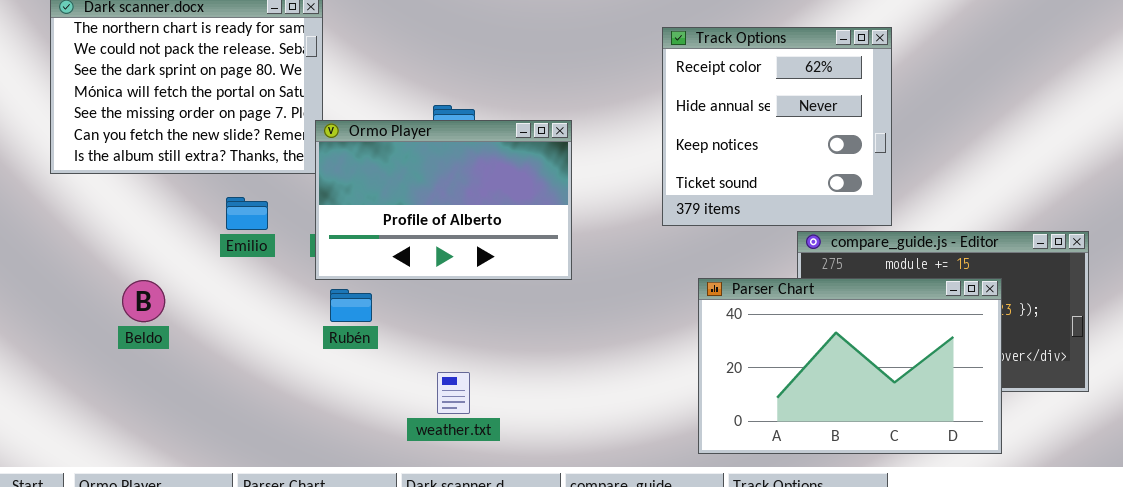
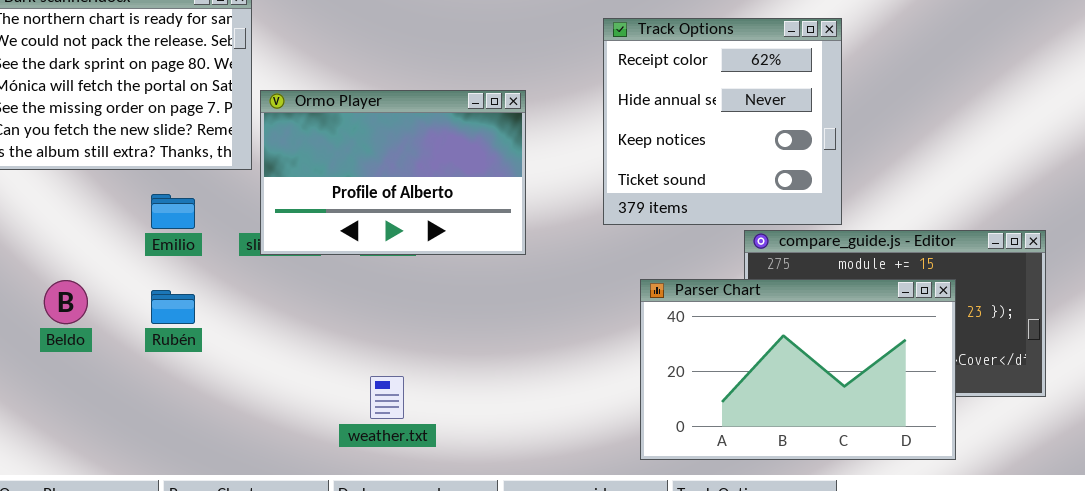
Ormo Player: [315,120,572,280] -> [260,90,526,255], moved
Rubén: [330,289,372,322] -> [151,290,195,324], moved

